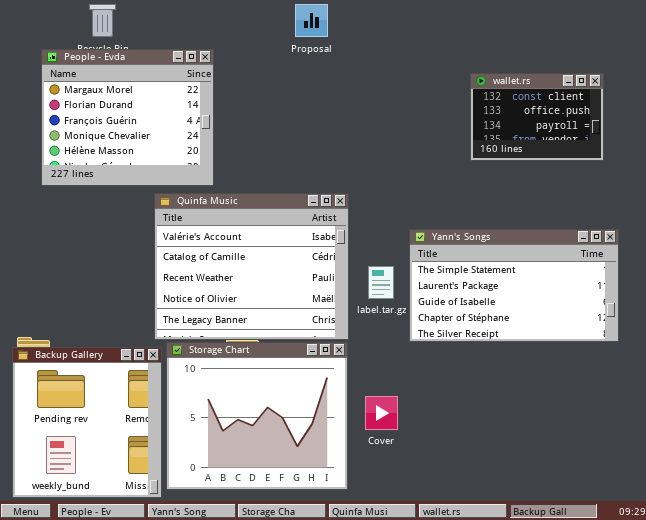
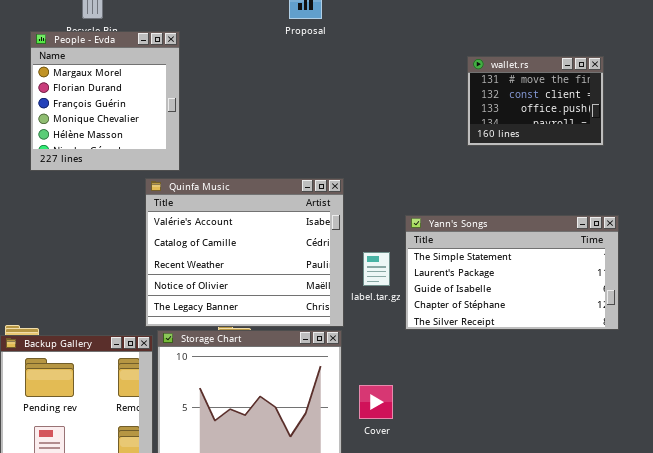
People - Evda: [41,49,214,186] -> [30,31,180,171], resized
wallet.rs: [470,73,604,161] -> [467,56,604,146], scrolled up 1 row

